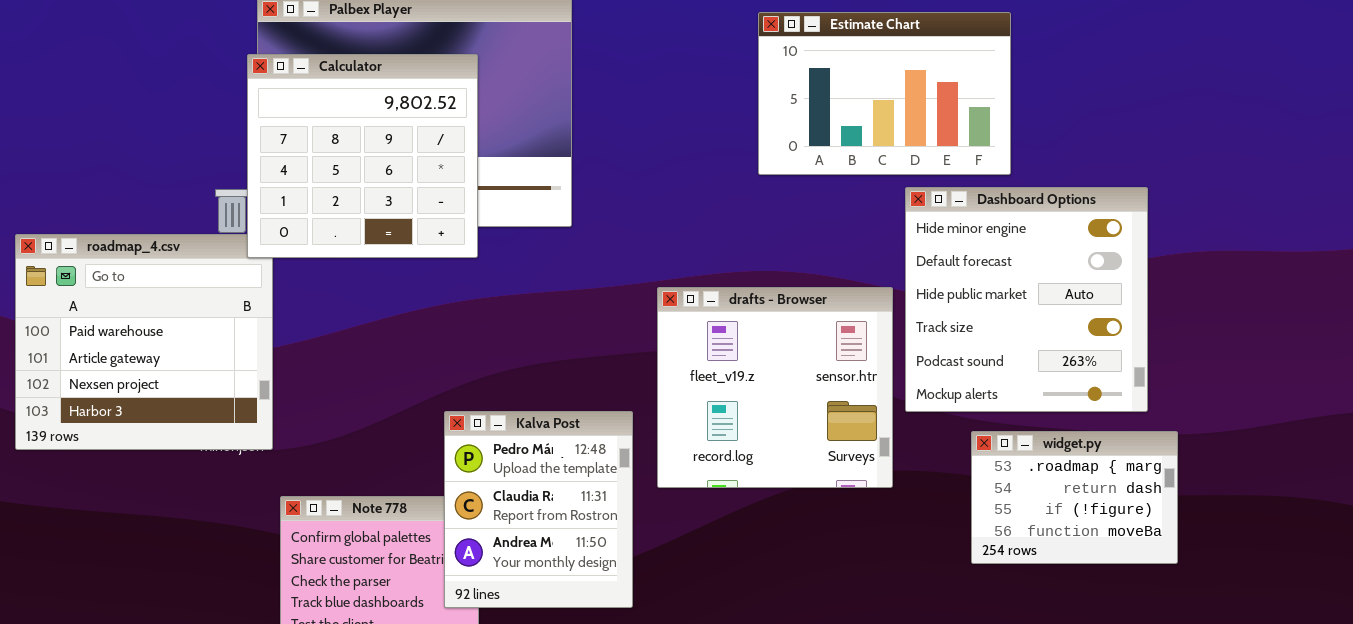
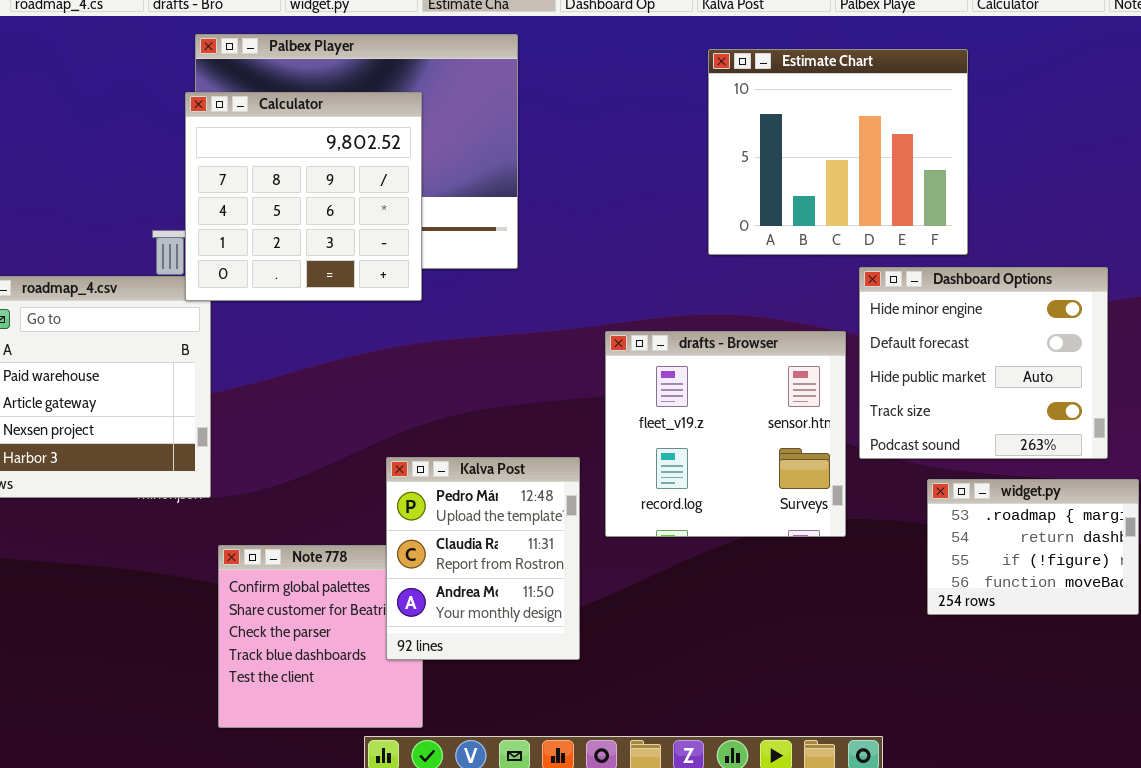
Estimate Chart: [758,12,1011,175] -> [708,49,968,255], resized
Dashboard Options: [905,187,1148,412] -> [859,267,1108,459], resized

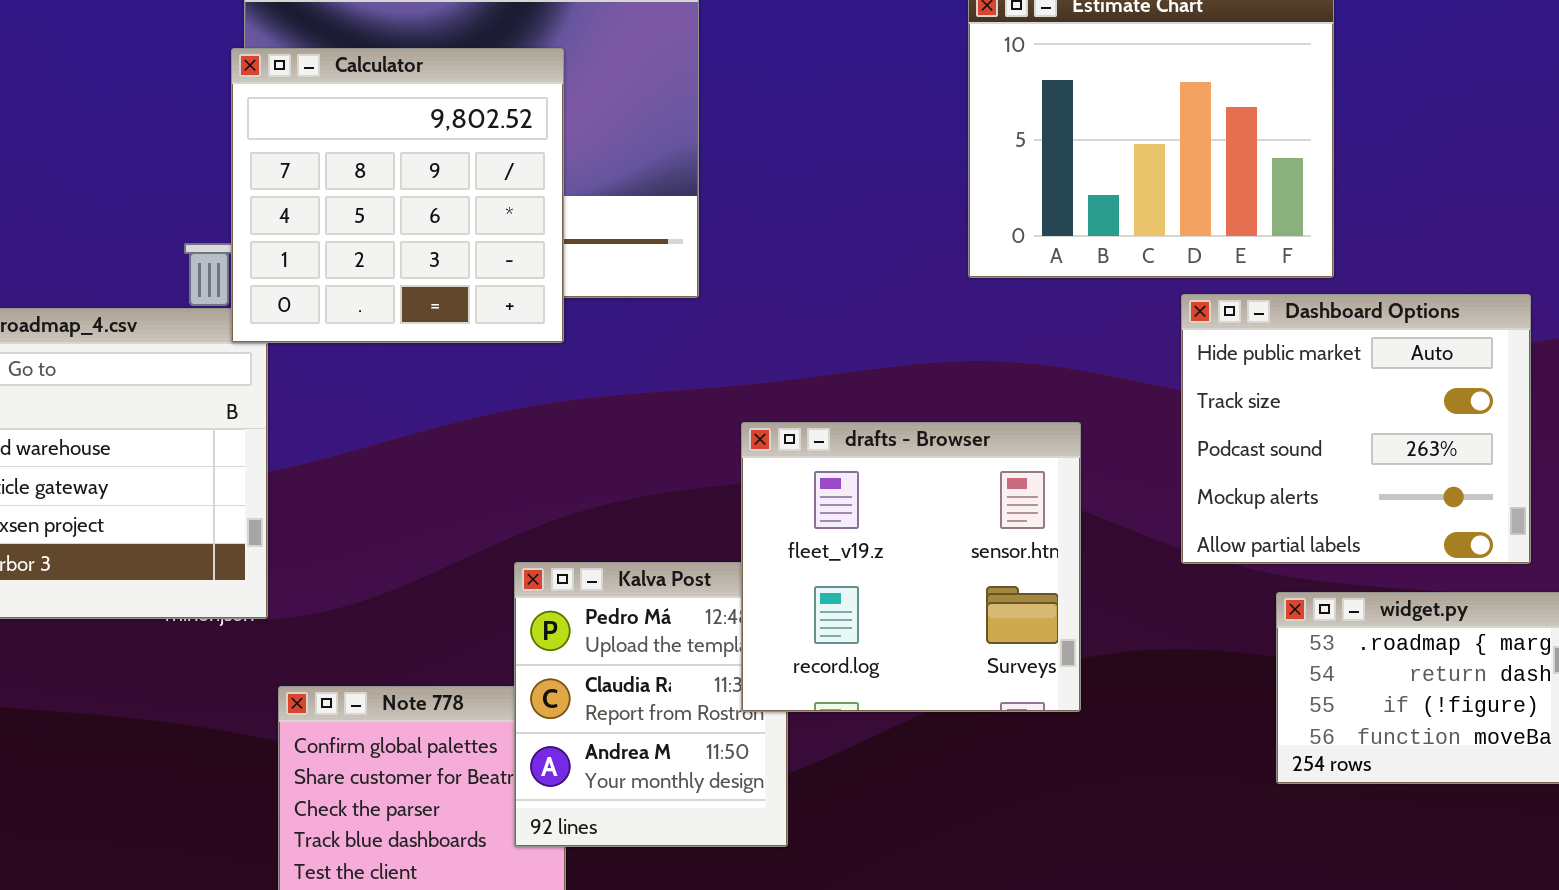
Dashboard Options: [859,267,1108,459] -> [1181,294,1531,564], scrolled down 2 rows
drafts - Browser: [605,331,846,537] -> [741,422,1081,712], moved

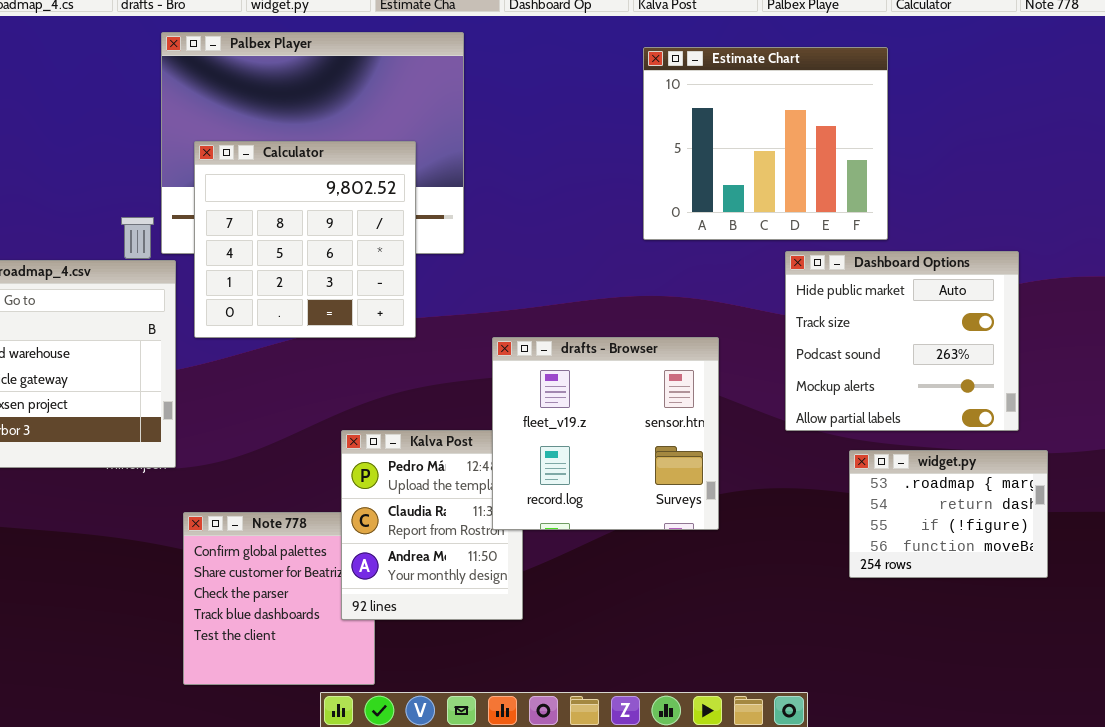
Calculator: [231,48,564,343] -> [194,141,416,338], moved

